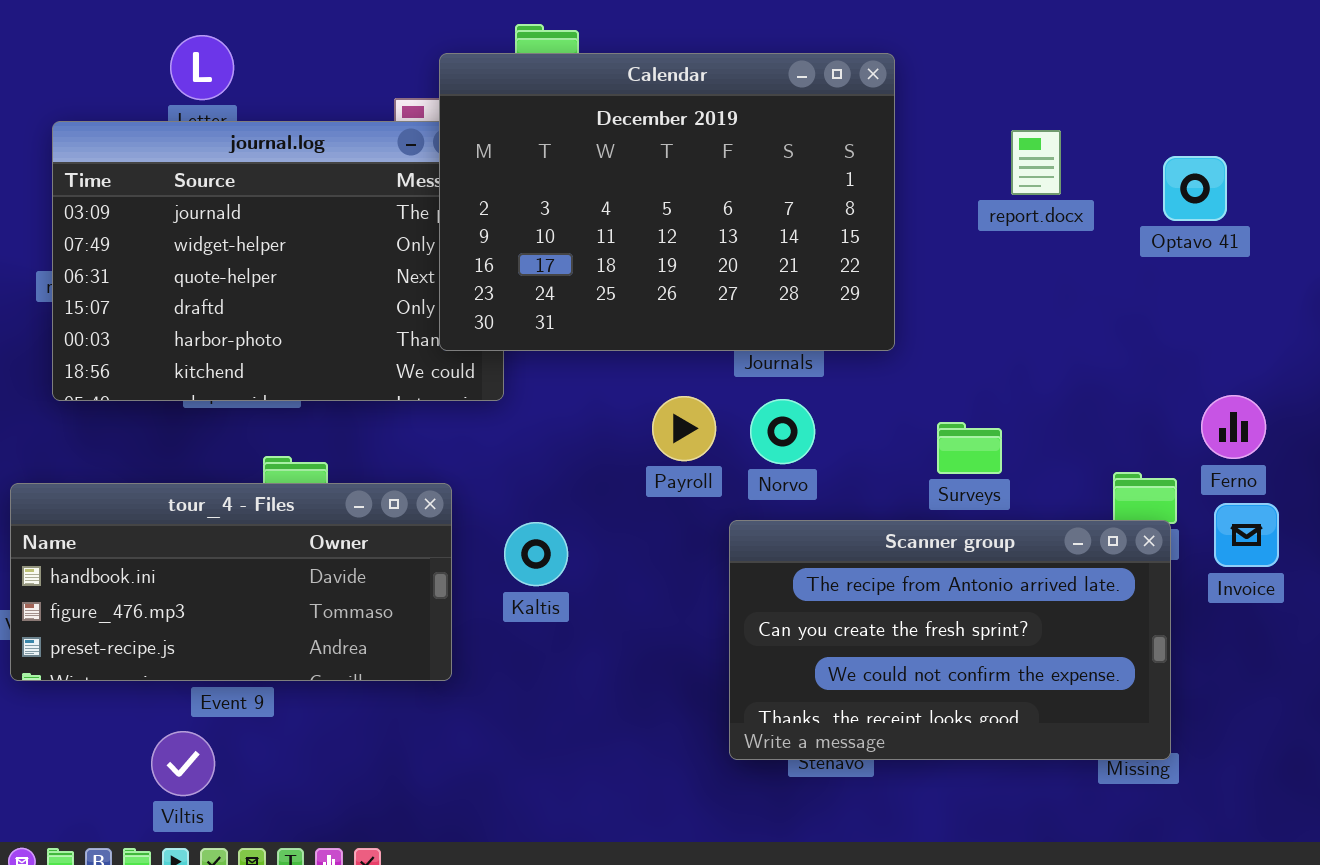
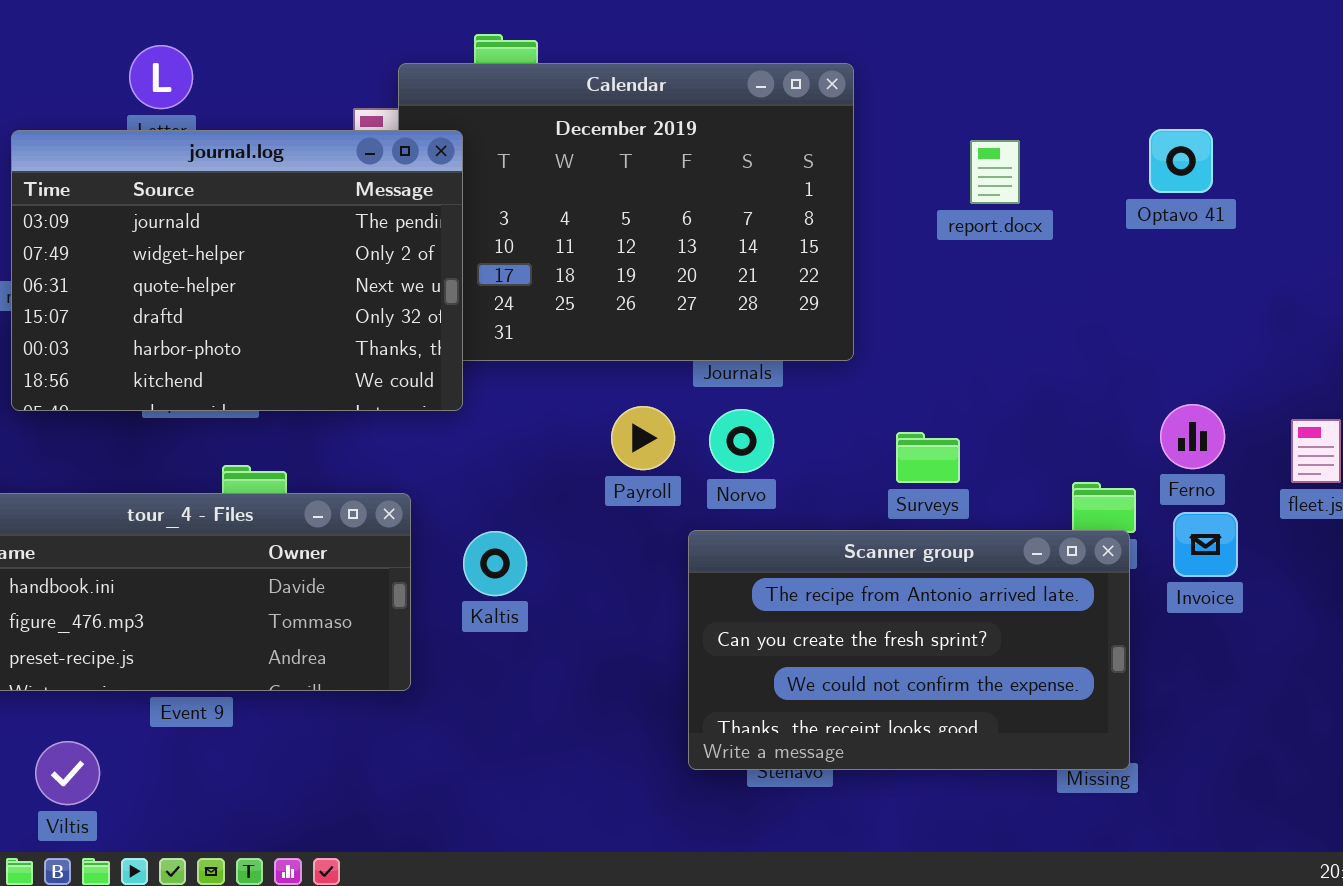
journal.log: [52,121,504,401] -> [11,130,463,411], raised
Optavo 41: [1163,156,1227,221] -> [1149,129,1213,193], moved
Viltis: [151,731,215,796] -> [35,741,100,805], moved

